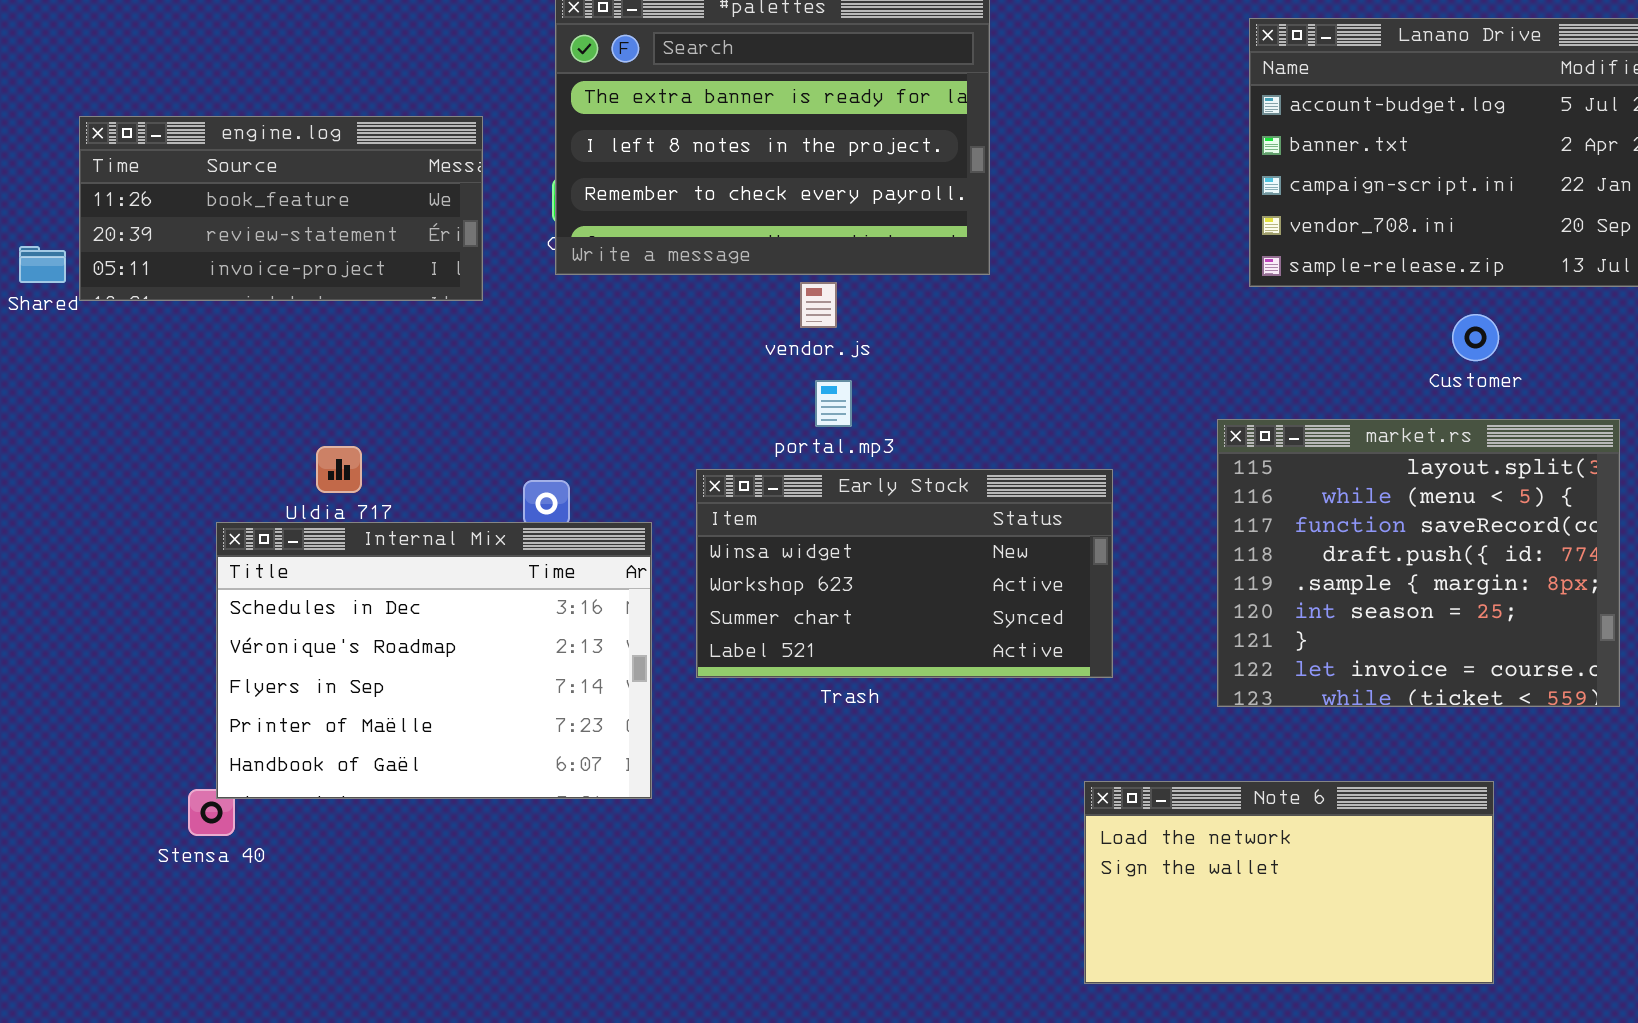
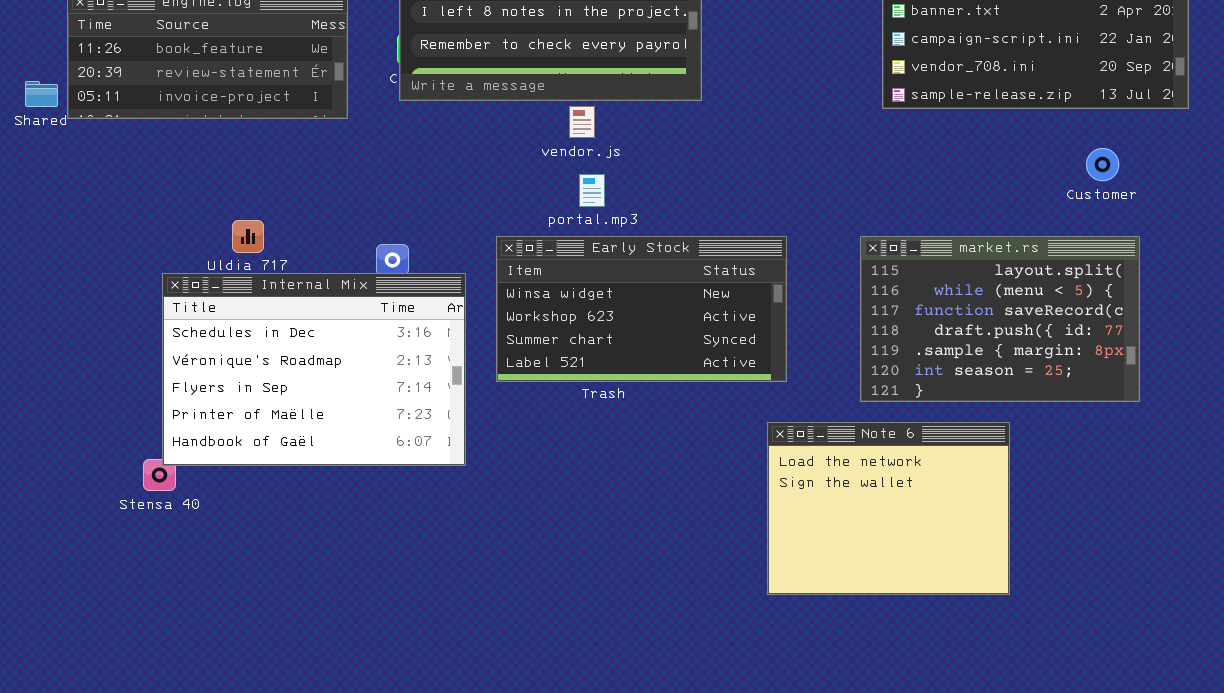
Customer: [1452,314,1499,361] -> [1086,148,1119,181], moved
market.rs: [1217,419,1620,707] -> [860,236,1140,402], resized
Note 6: [1084,781,1494,984] -> [767,422,1010,595], resized

